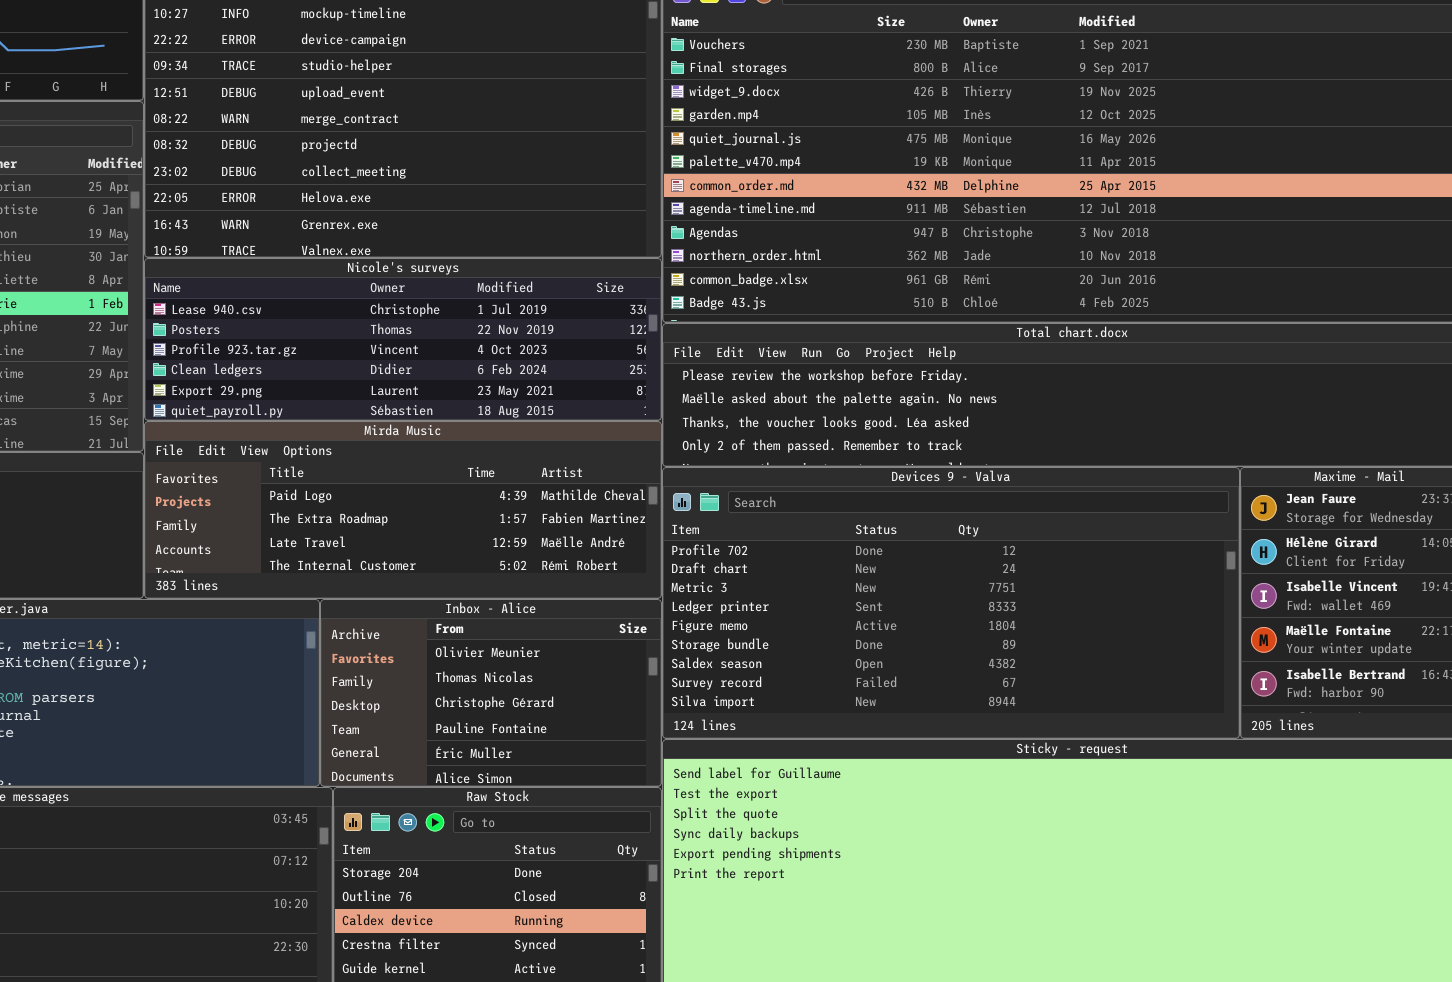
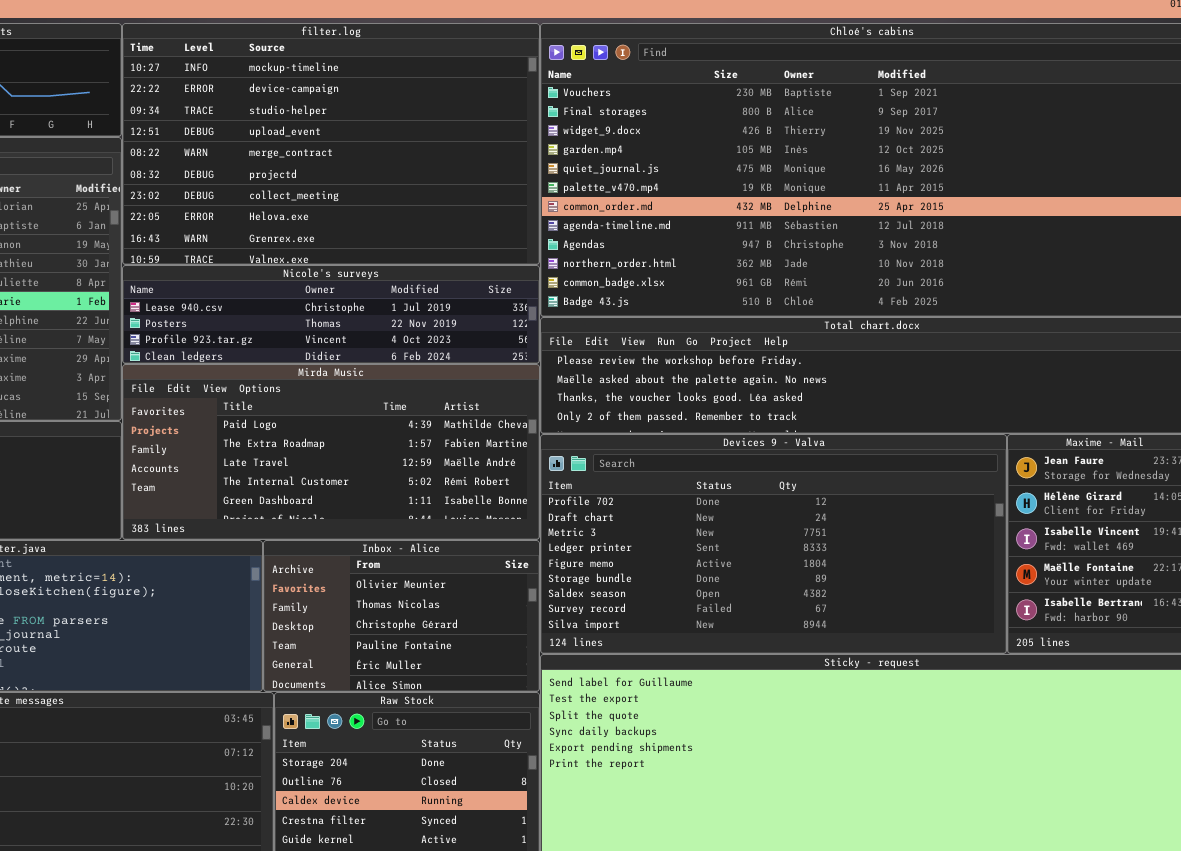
Nicole's surveys: [144,258,662,421] -> [122,265,540,364], resized
Mirda Music: [144,421,662,599] -> [122,364,540,540], resized

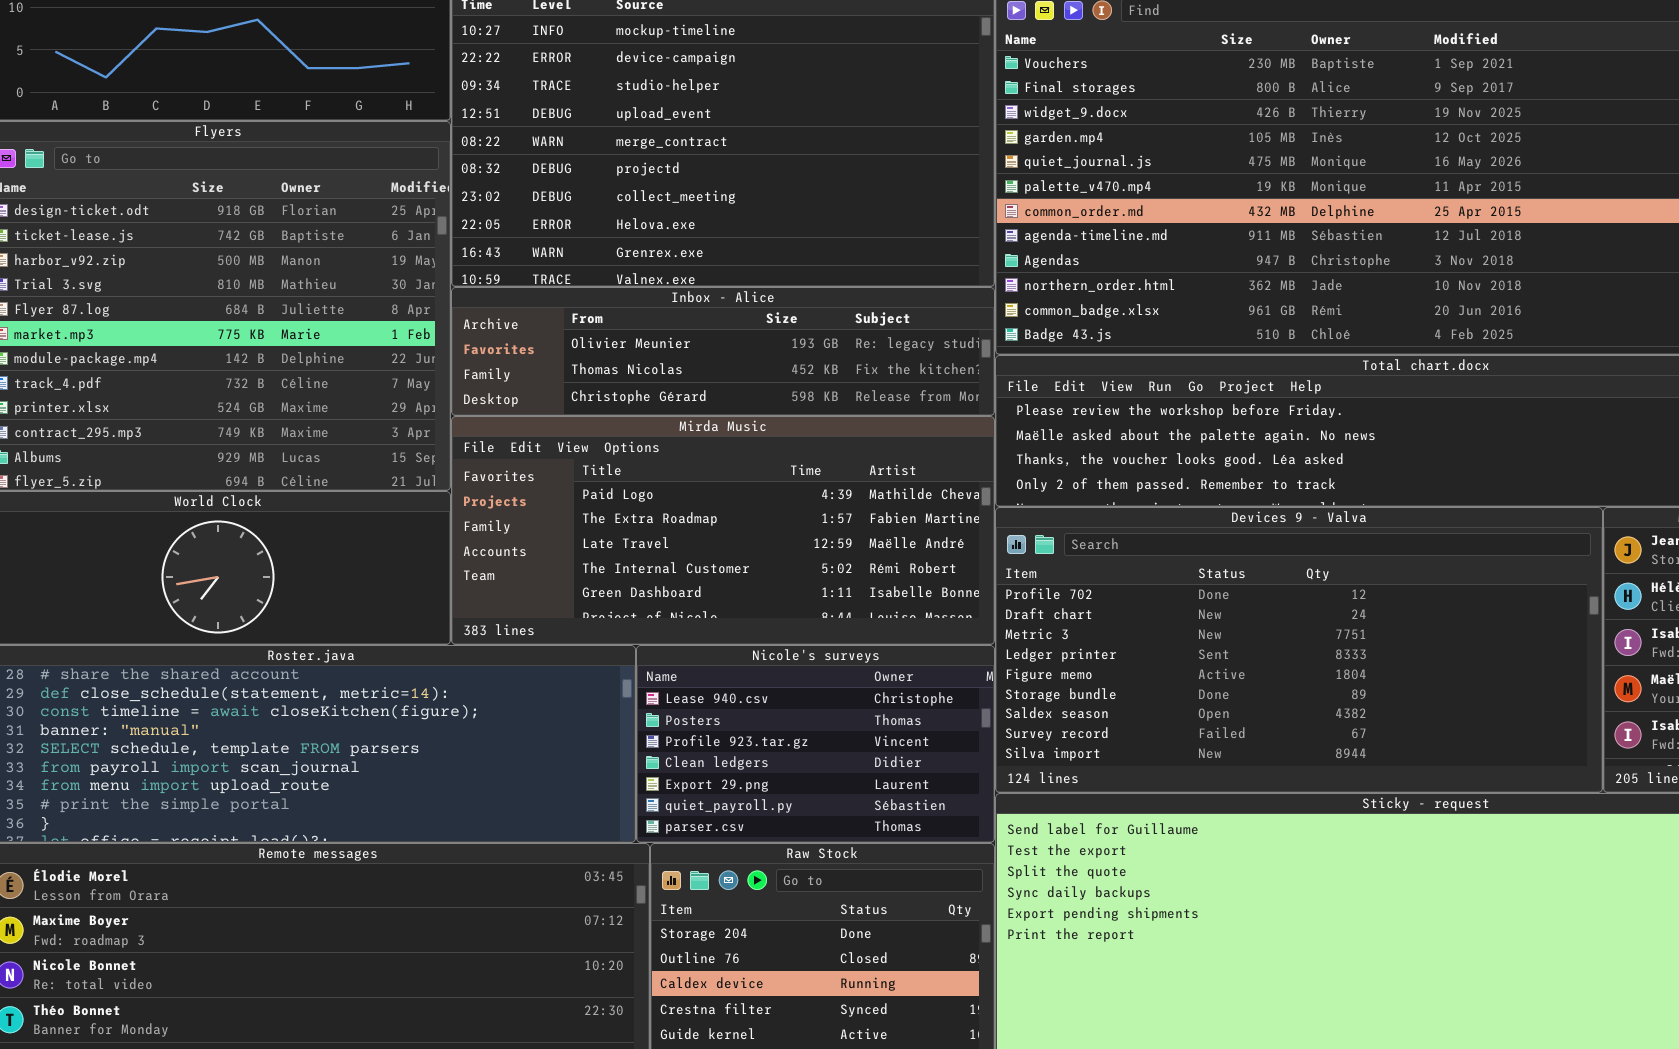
Nicole's surveys: [122,265,540,364] -> [636,645,995,843], moved, resized
Inbox - Alice: [263,540,540,692] -> [451,287,995,416], moved, resized

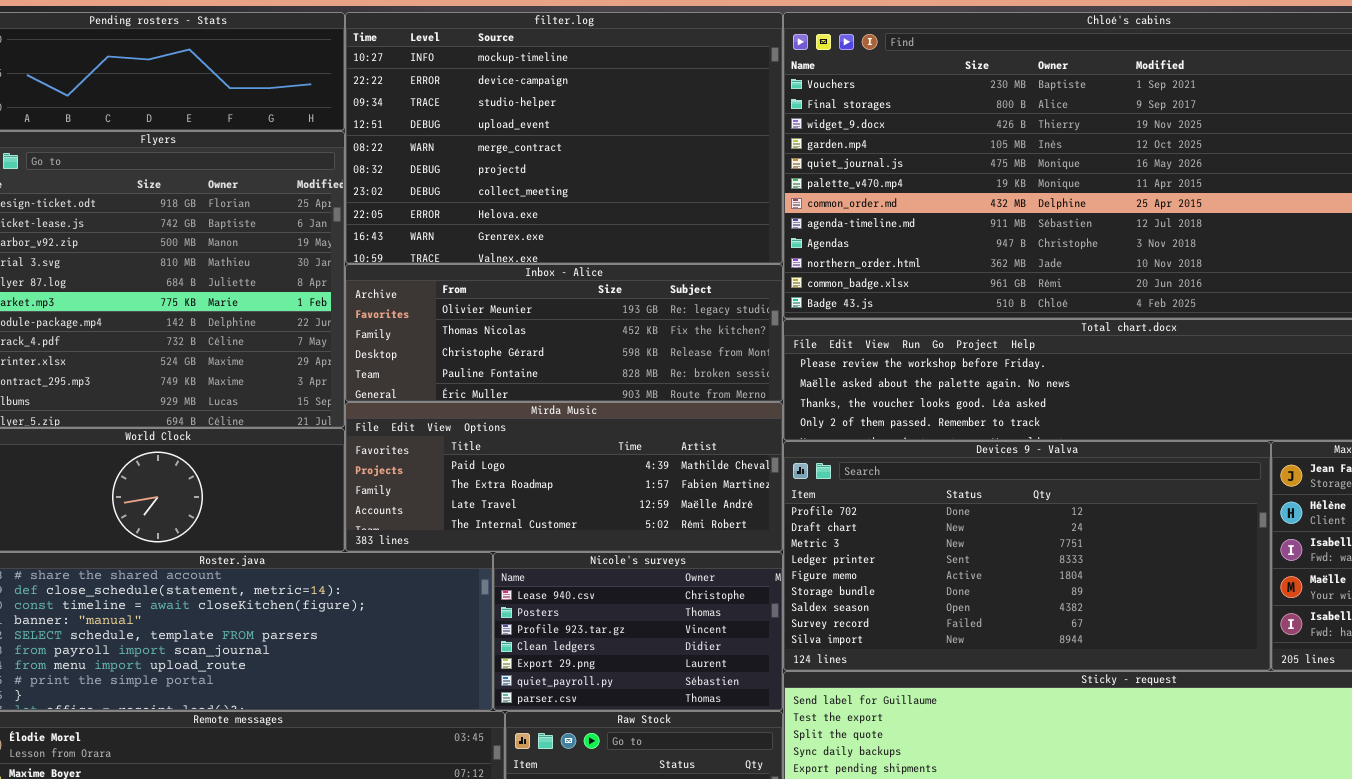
Inbox - Alice: [451,287,995,416] -> [345,264,783,402], resized
Mirda Music: [451,416,995,645] -> [345,402,783,552], resized

